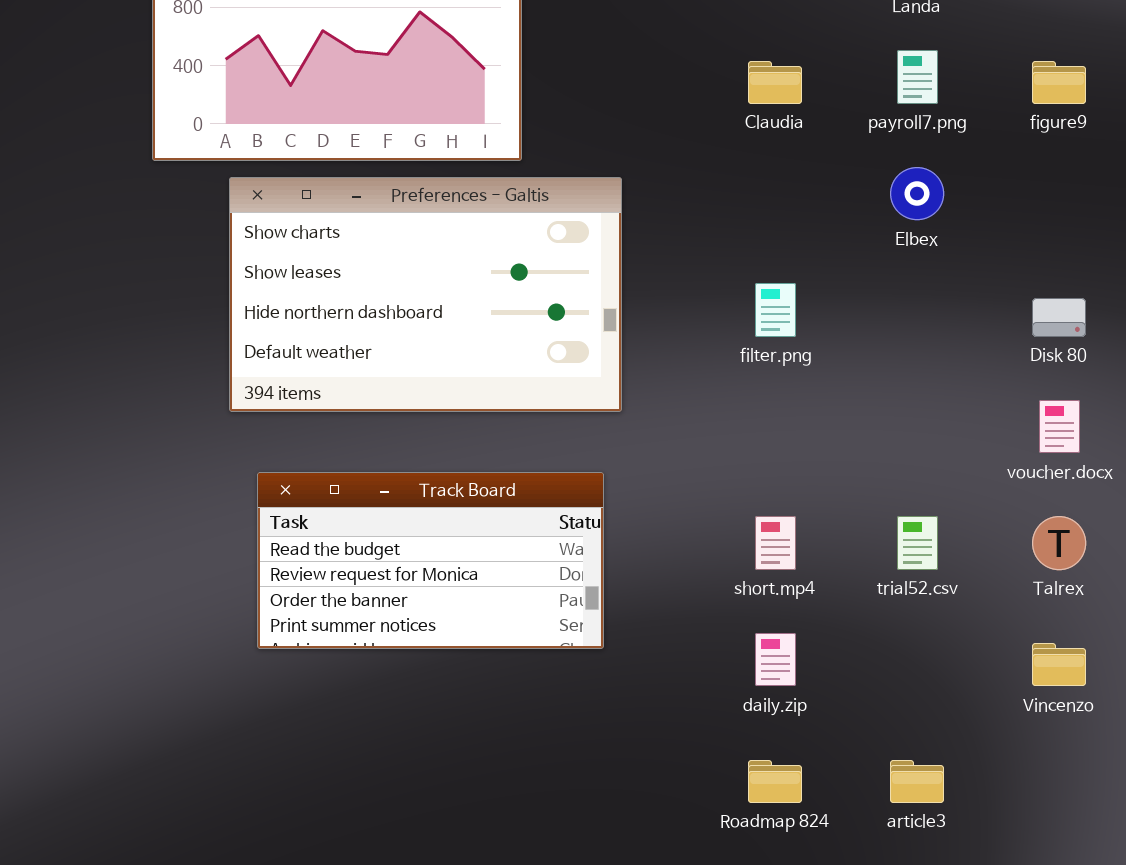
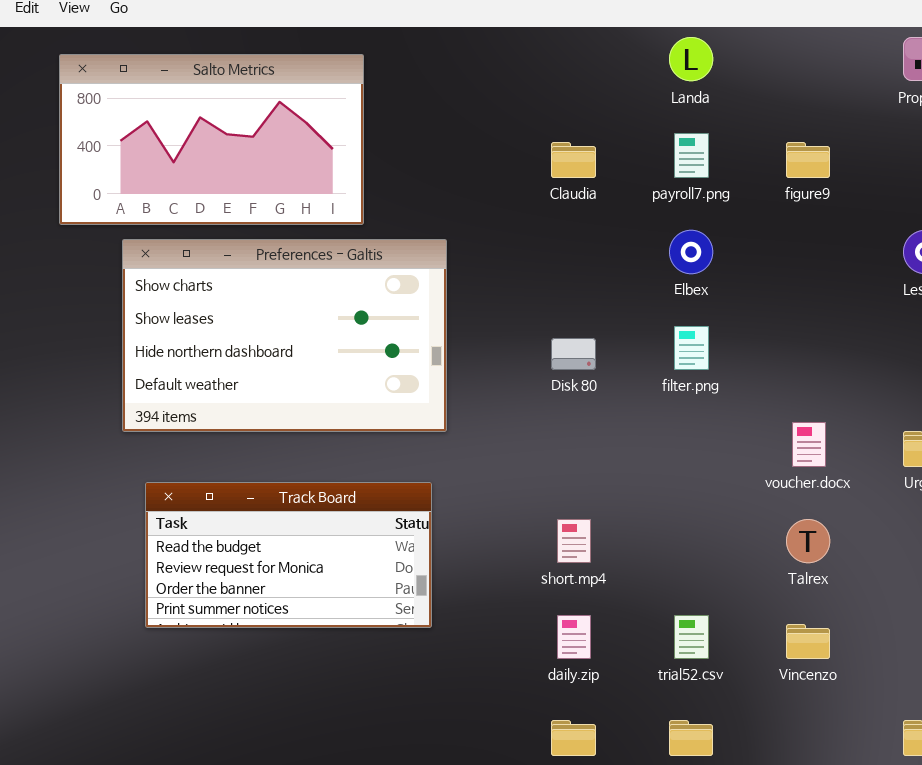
filter.png: [755,283,796,337] -> [674,326,709,370], moved
Disk 80: [1032,298,1086,337] -> [551,338,596,370], moved
trial52.csv: [897,516,938,570] -> [674,615,709,659], moved

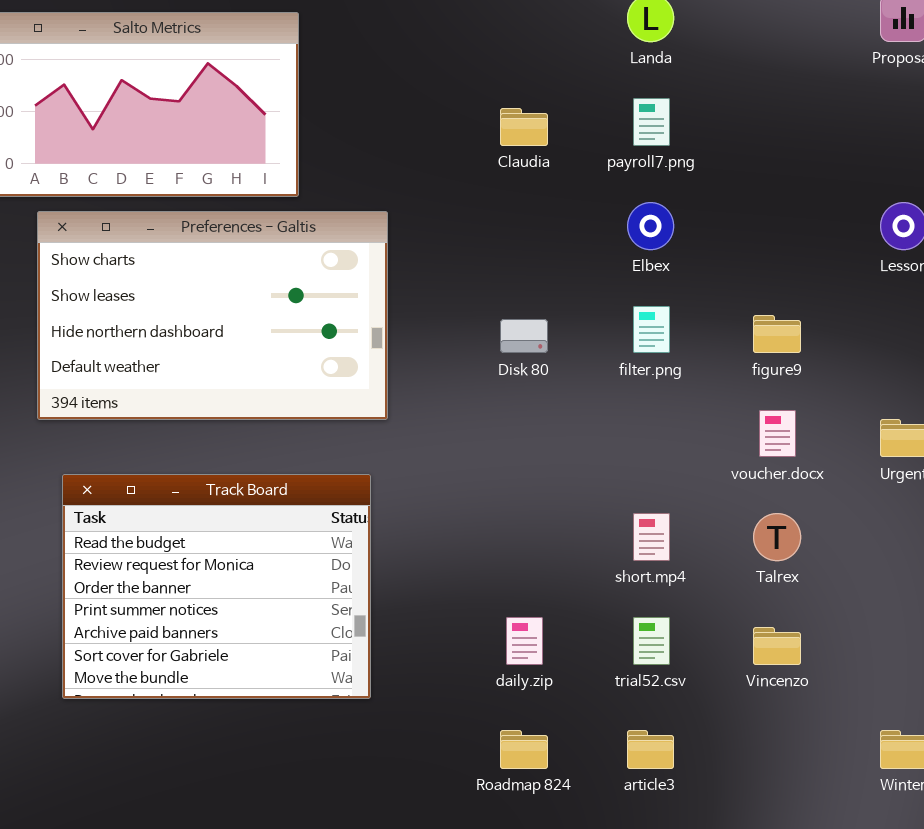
figure9: [786,142,830,178] -> [753,315,801,353], moved
Track Board: [145,482,432,628] -> [62,474,371,699], resized
short.mp4: [557,519,591,563] -> [633,513,670,561], moved

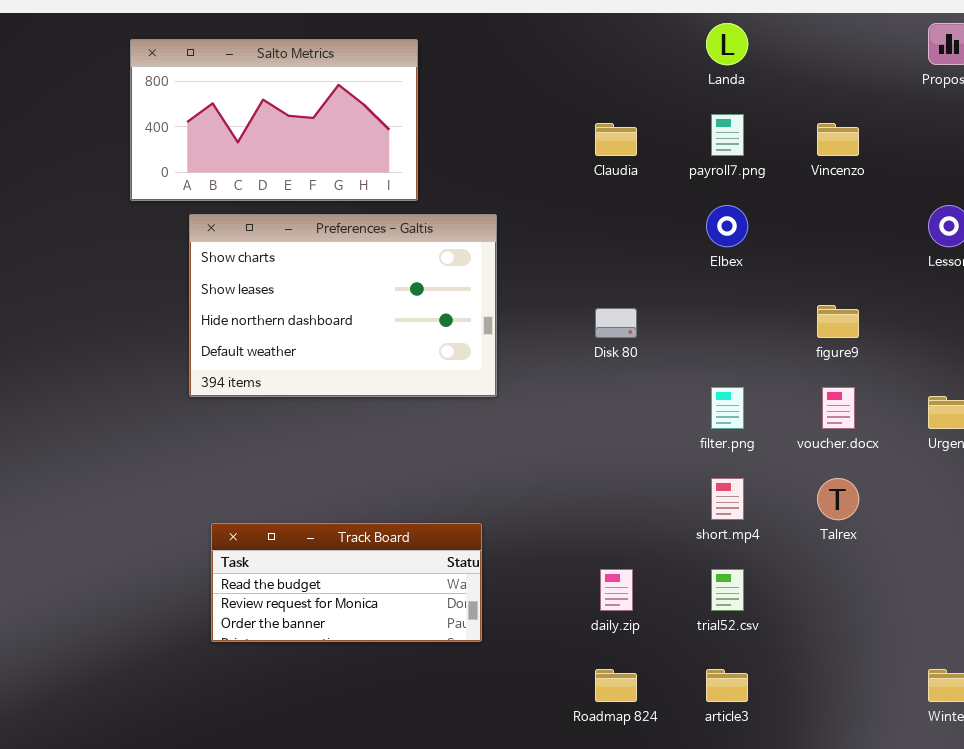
filter.png: [633,306,670,353] -> [711,387,744,429], moved
Track Board: [62,474,371,699] -> [211,523,482,642], resized
Vincenzo: [753,627,801,665] -> [817,123,859,156], moved

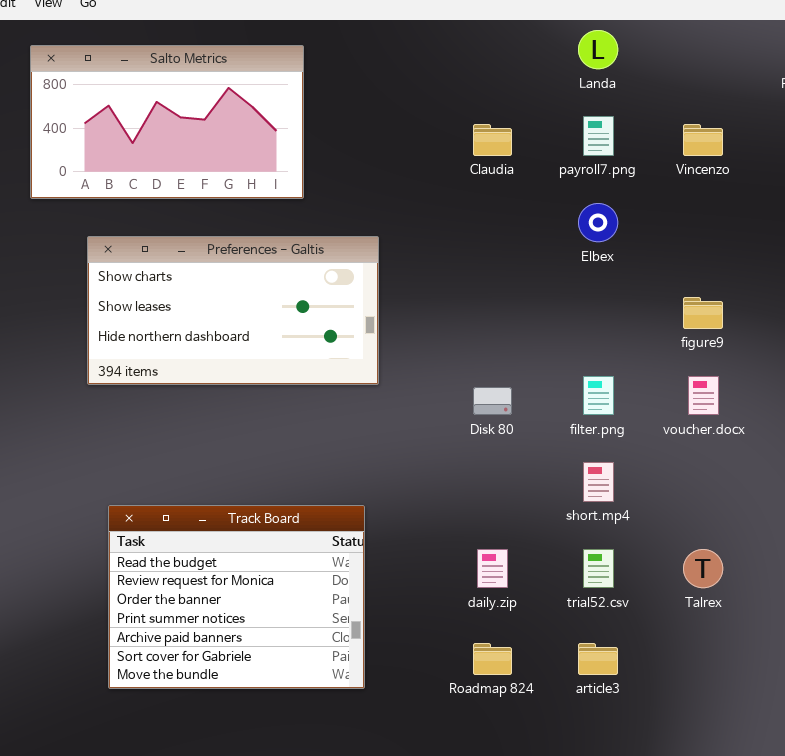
Preferences - Galtis: [189,214,497,397] -> [87,236,379,385], resized
Disk 80: [595,308,637,338] -> [473,387,512,415], moved
Talrex: [817,478,859,520] -> [683,549,723,588], moved
Track Board: [211,523,482,642] -> [108,505,365,689], resized

